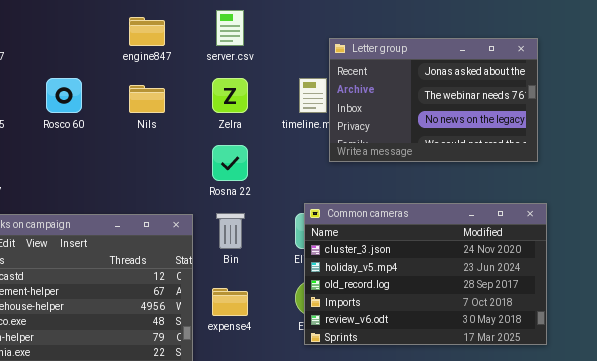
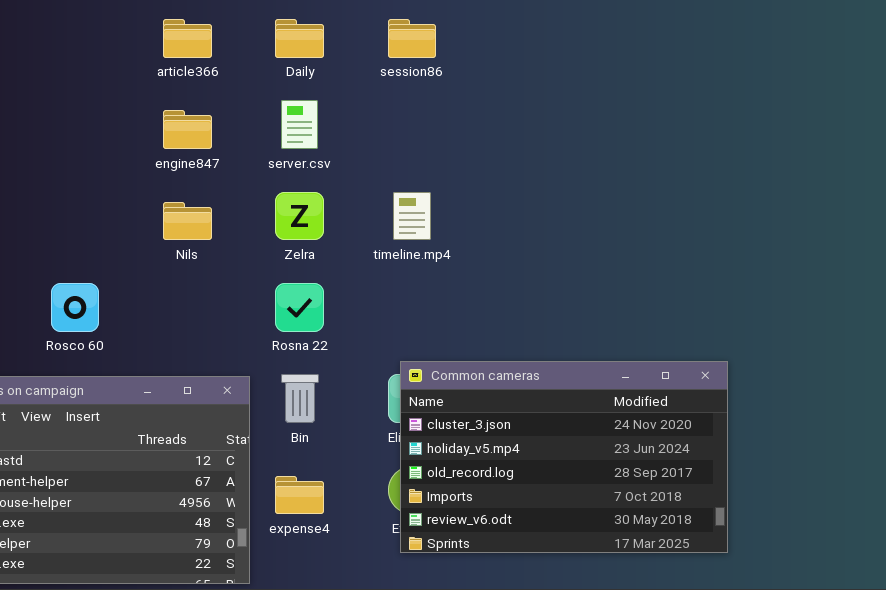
Letter group: [329,38,538,162] -> none, closed
Rosco 60: [46,78,82,113] -> [51,283,99,332], moved

